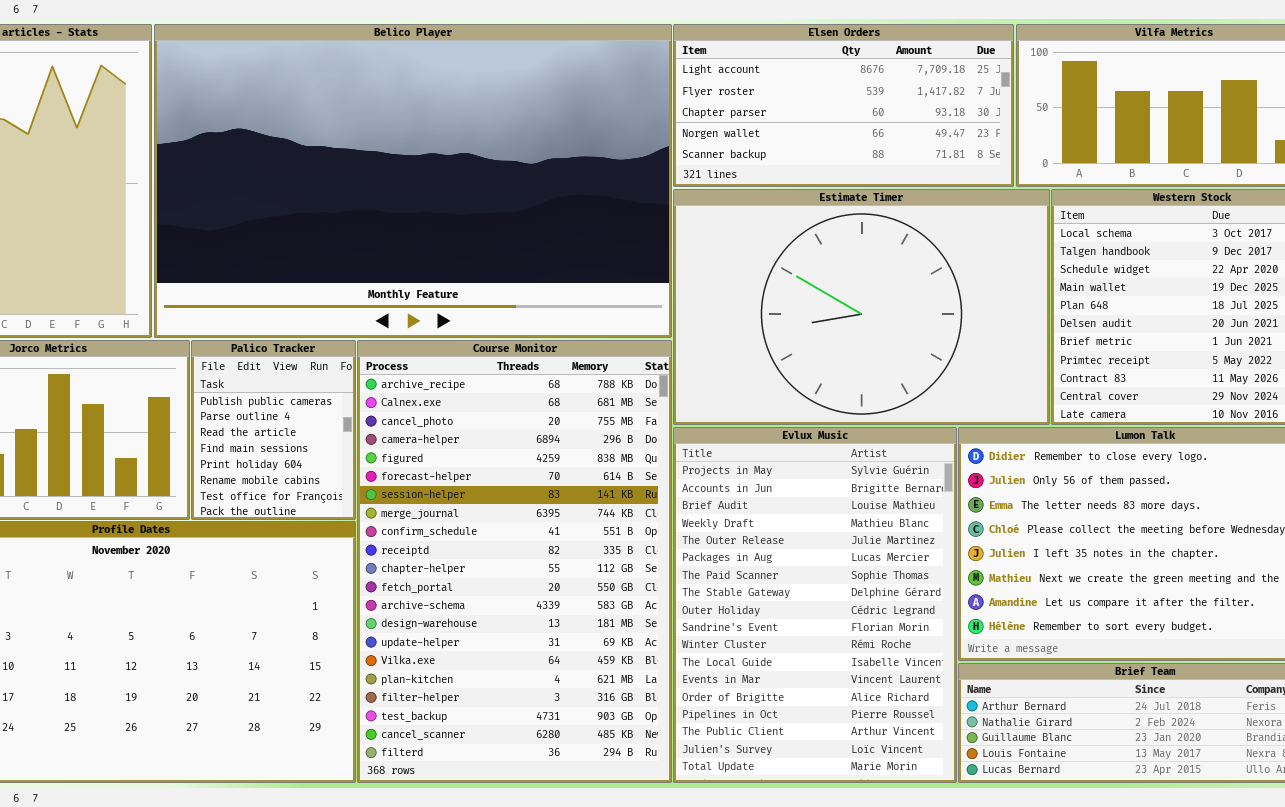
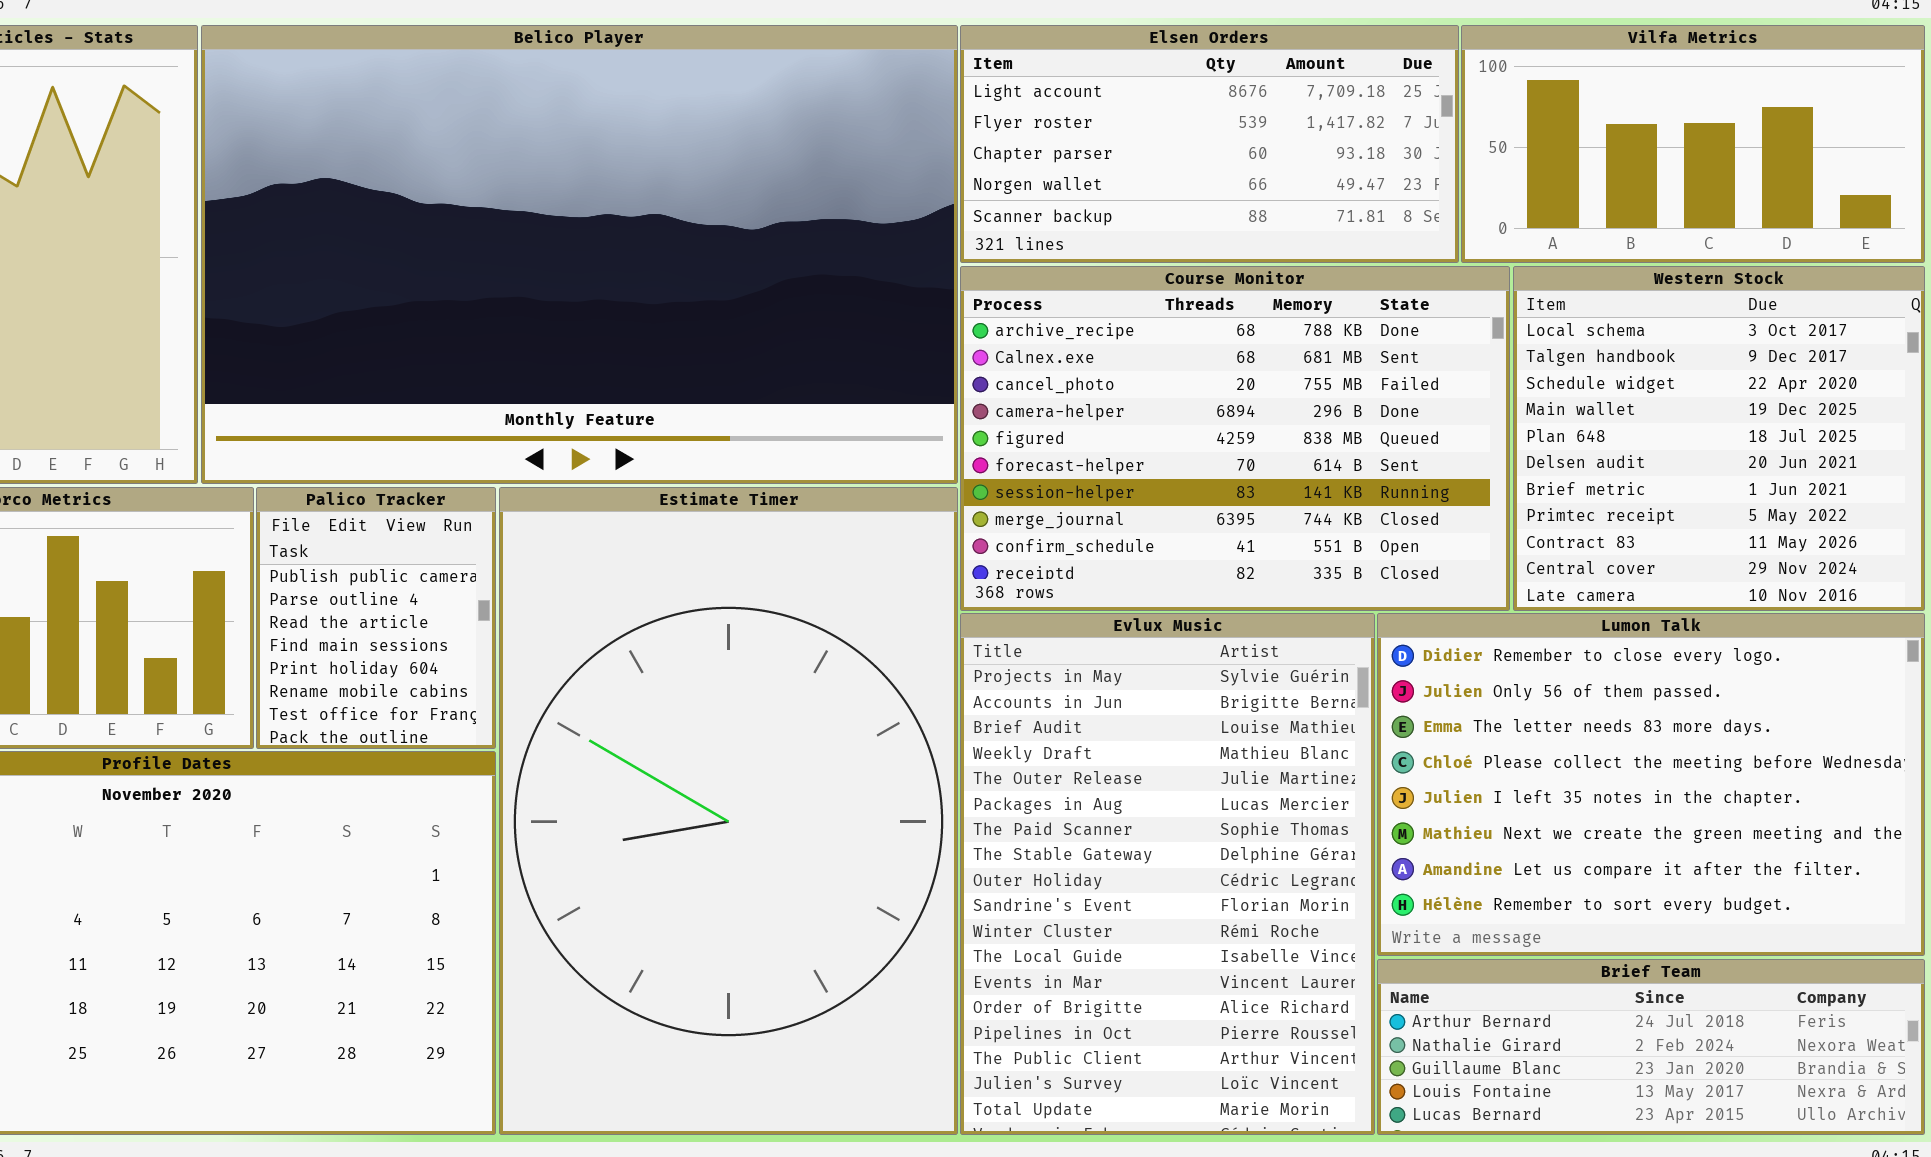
Estimate Timer: [673,189,1050,425] -> [499,487,958,1135], moved, resized
Course Monitor: [357,340,672,783] -> [960,266,1510,611], moved, resized

